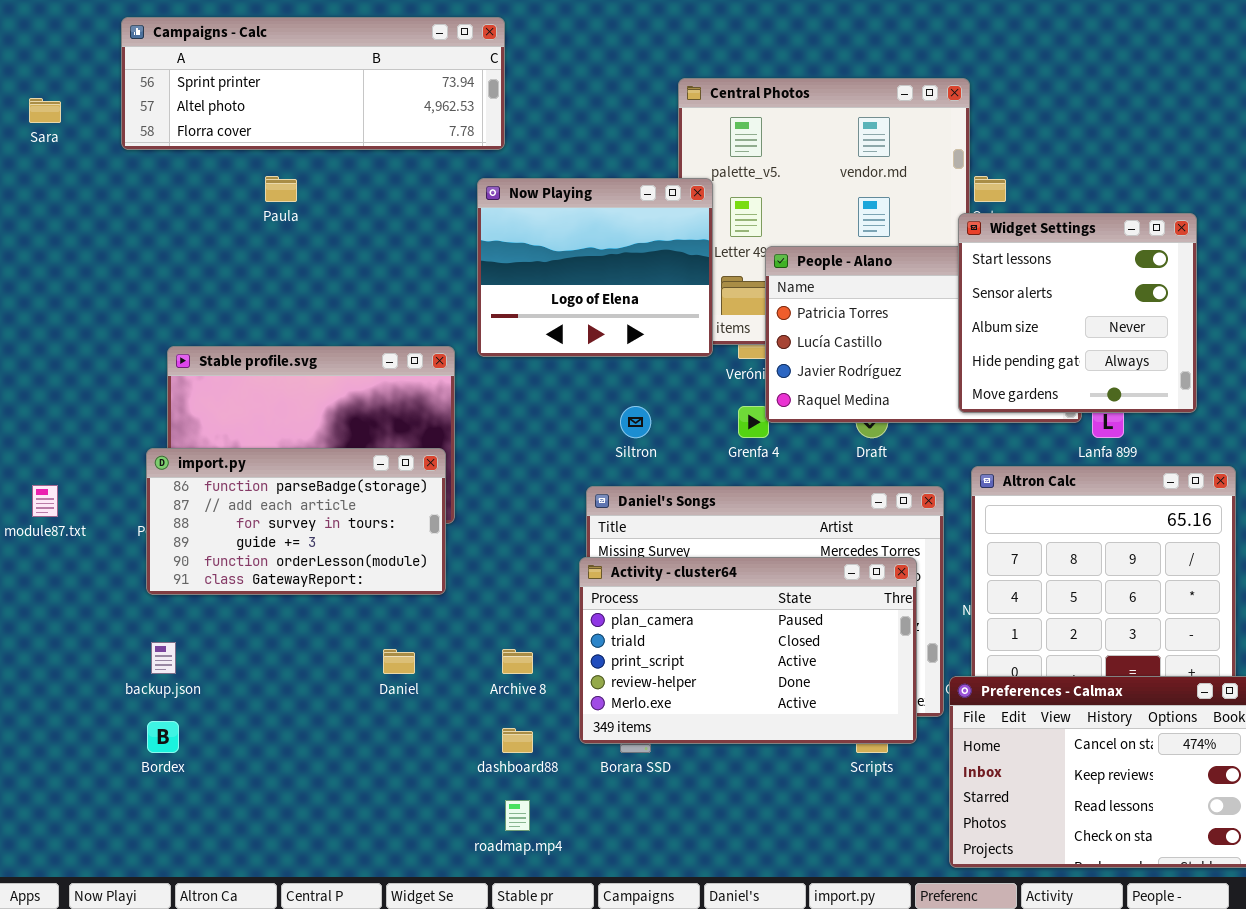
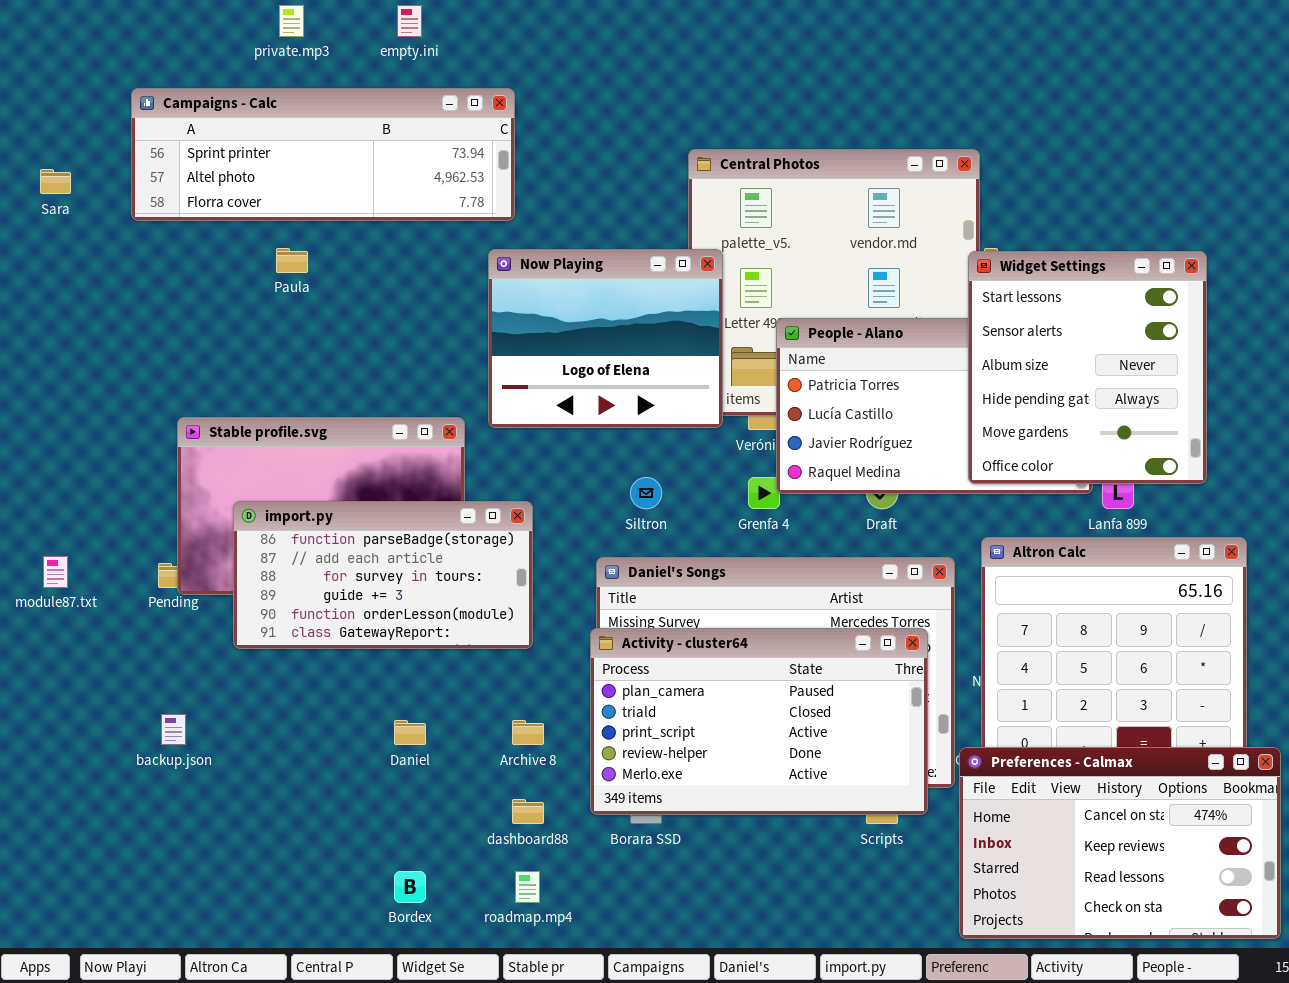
Widget Settings: [958,213,1197,413] -> [968,251,1207,484], resized
import.py: [146,448,446,595] -> [233,501,533,649], moved
Bordex: [147,721,179,753] -> [394,871,426,903], moved

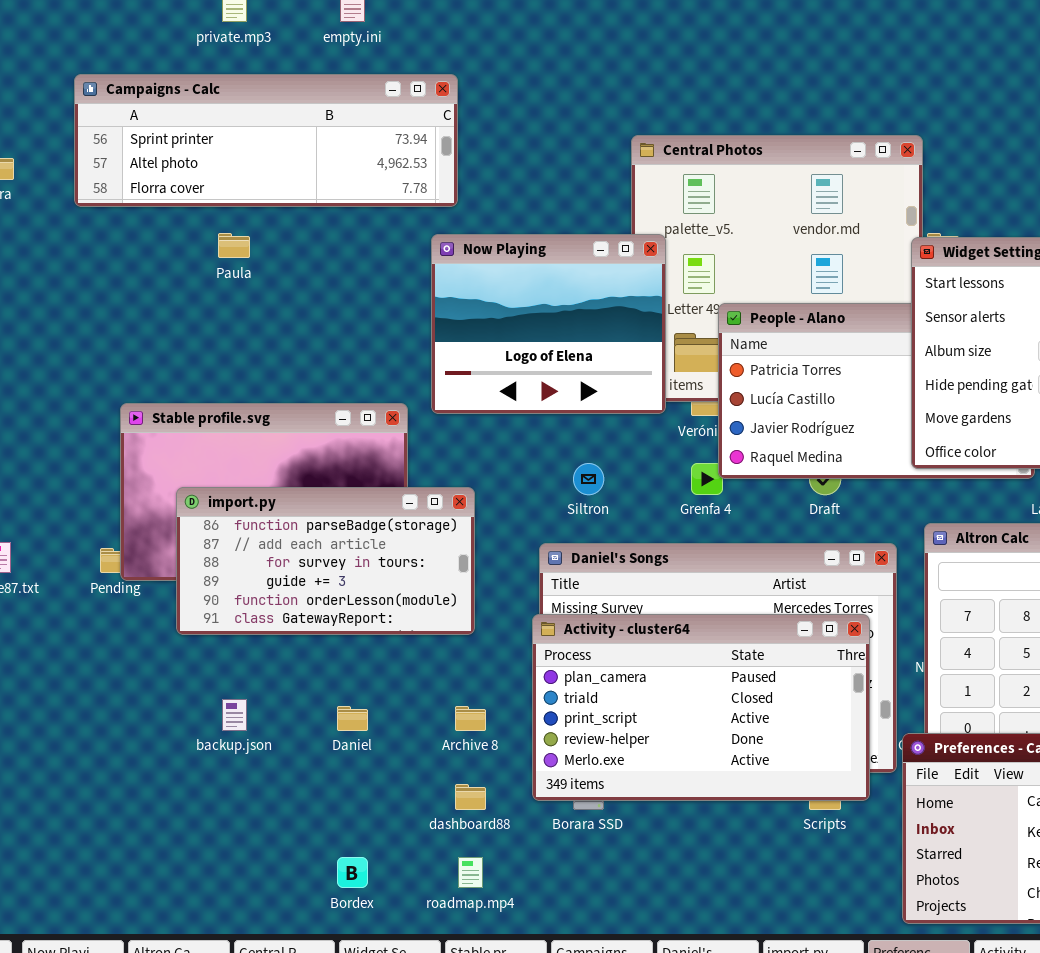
backup.json: [161,714,186,745] -> [222,699,247,731], moved

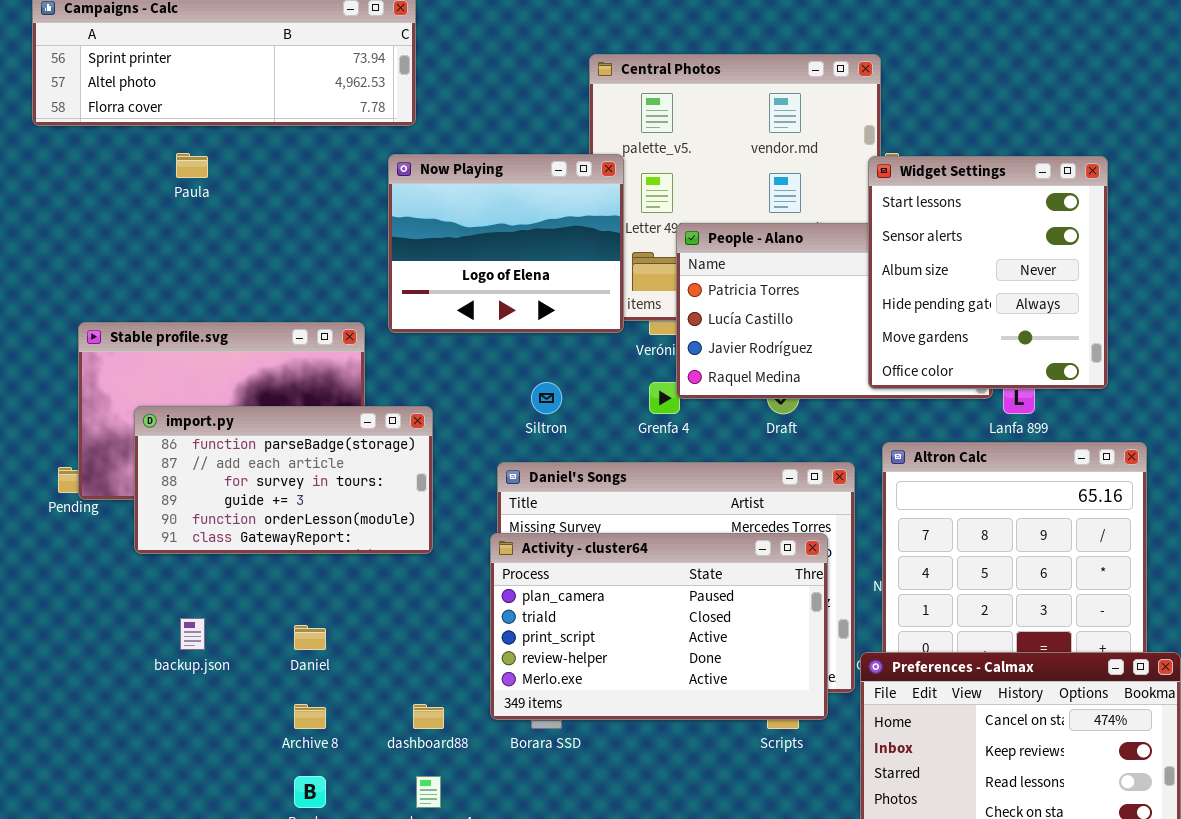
Archive 8: [455,706,486,731] -> [294,704,326,729], moved

